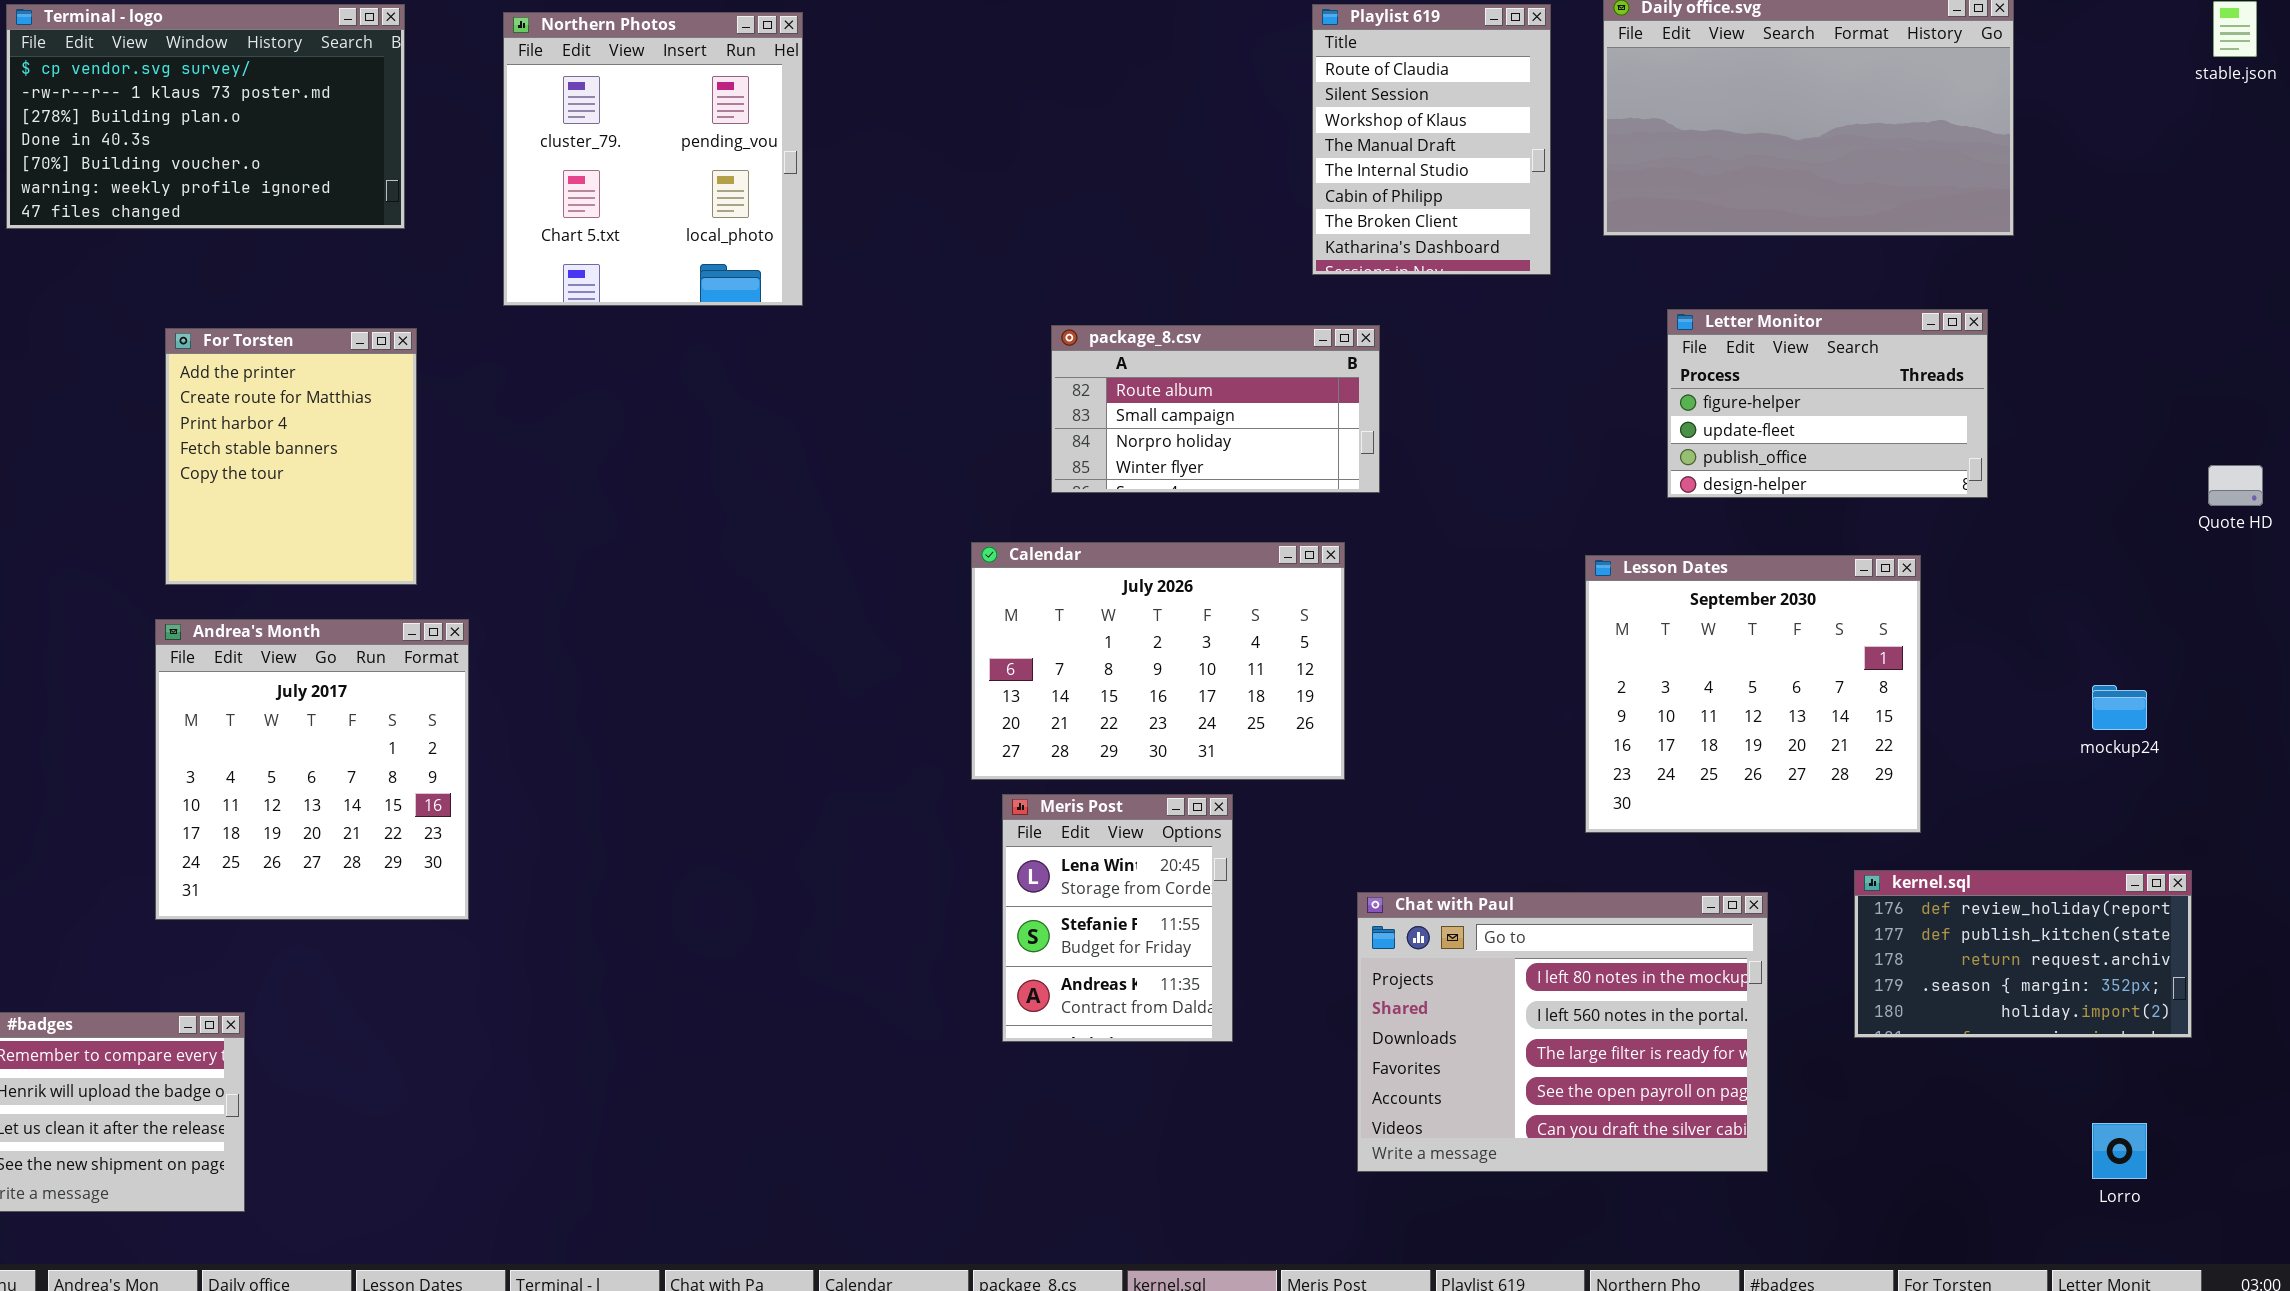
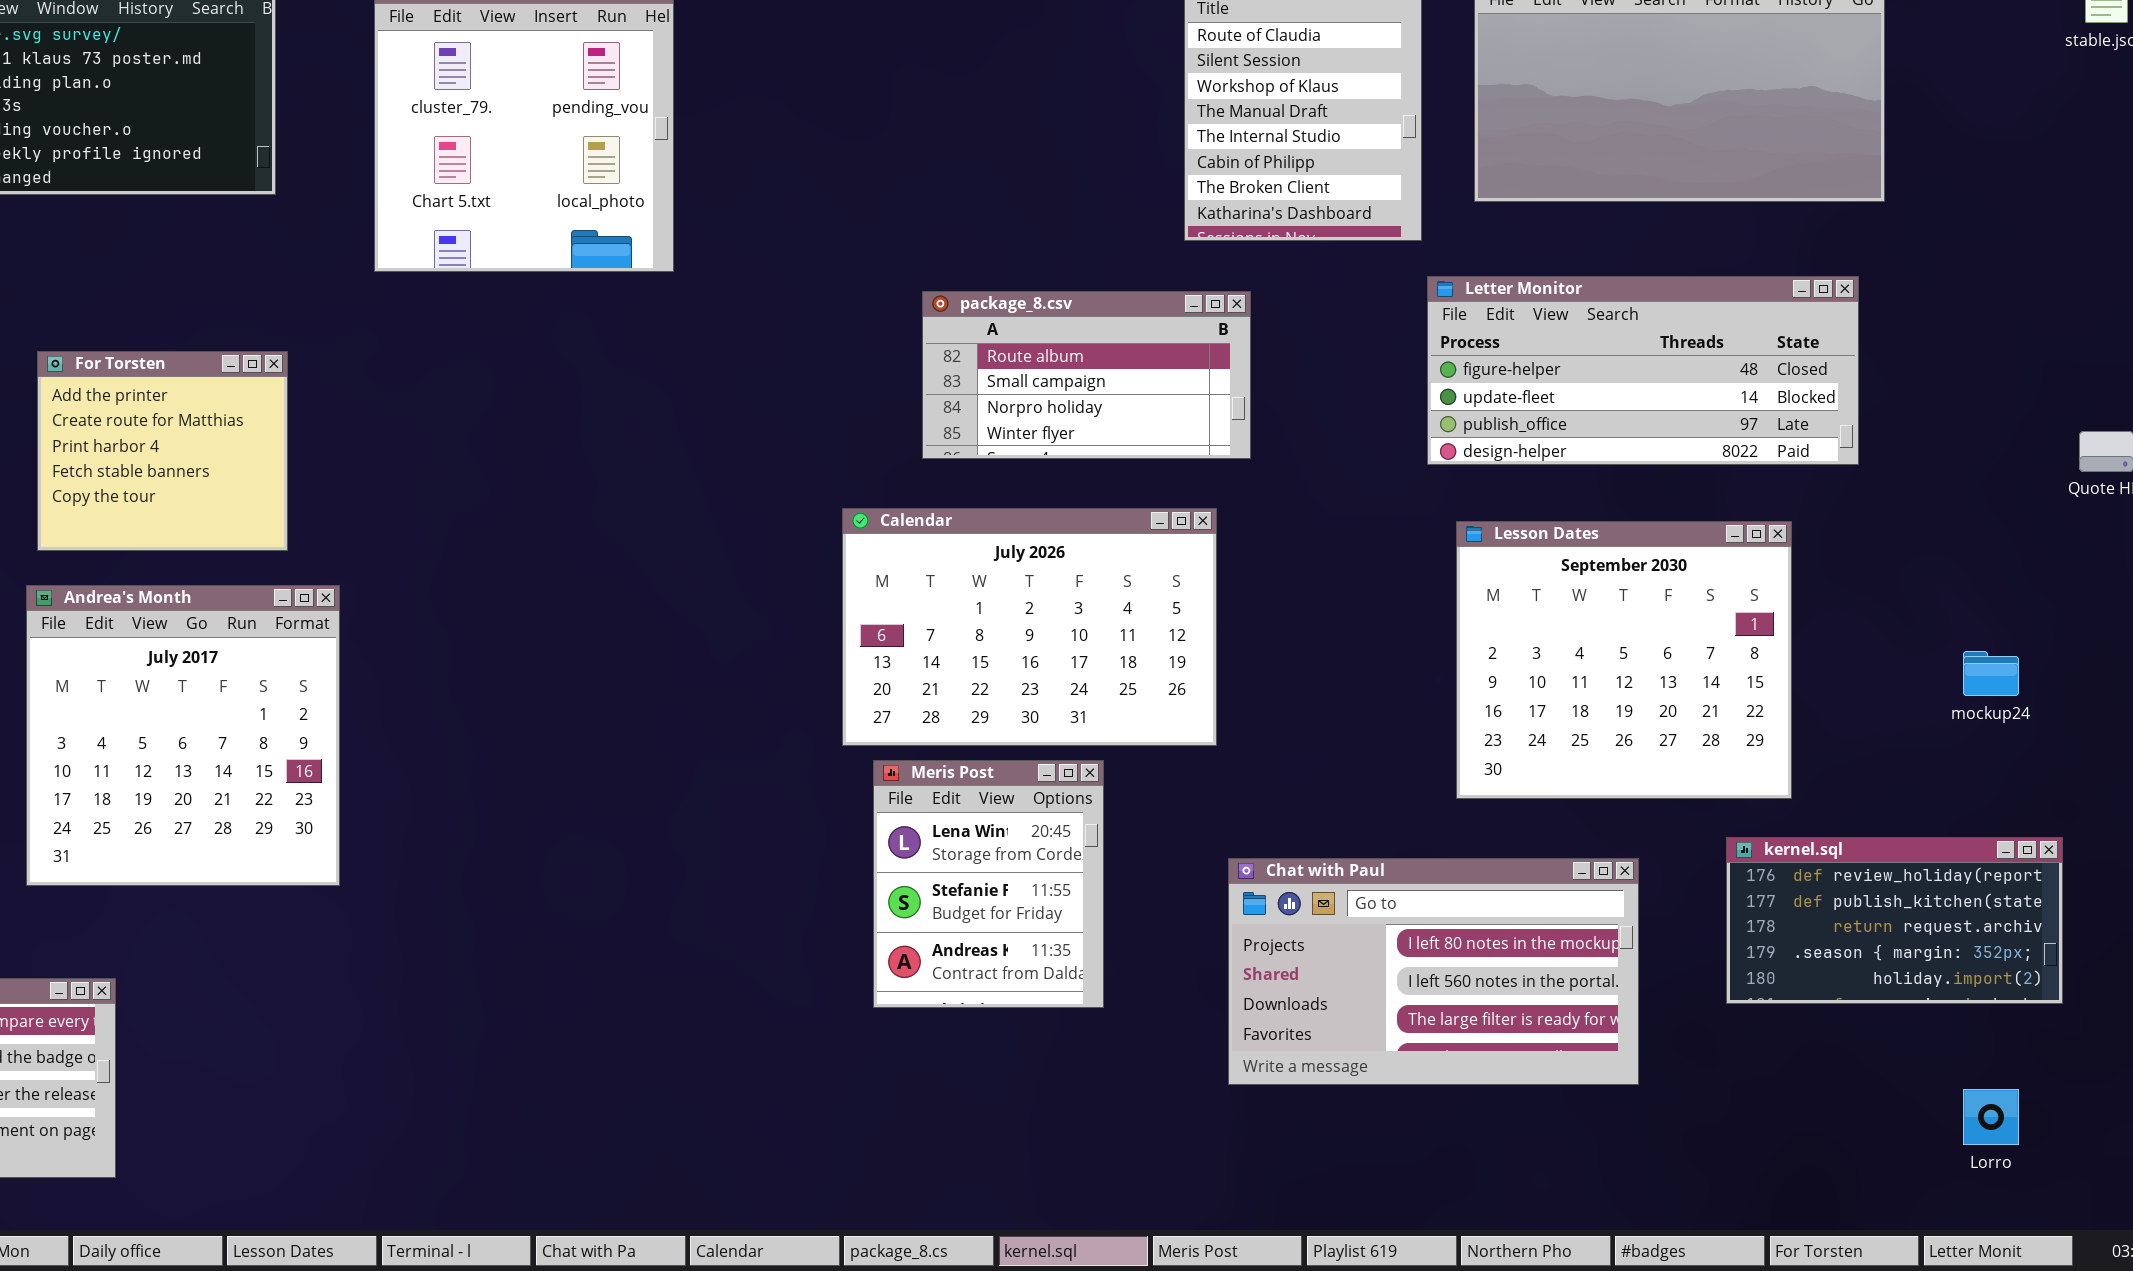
Letter Monitor: [1667,309,1988,498] -> [1427,276,1859,465], resized
For Torsten: [165,328,417,585] -> [37,351,288,551], resized
Chat with Paul: [1357,892,1768,1172] -> [1228,858,1639,1085], resized

